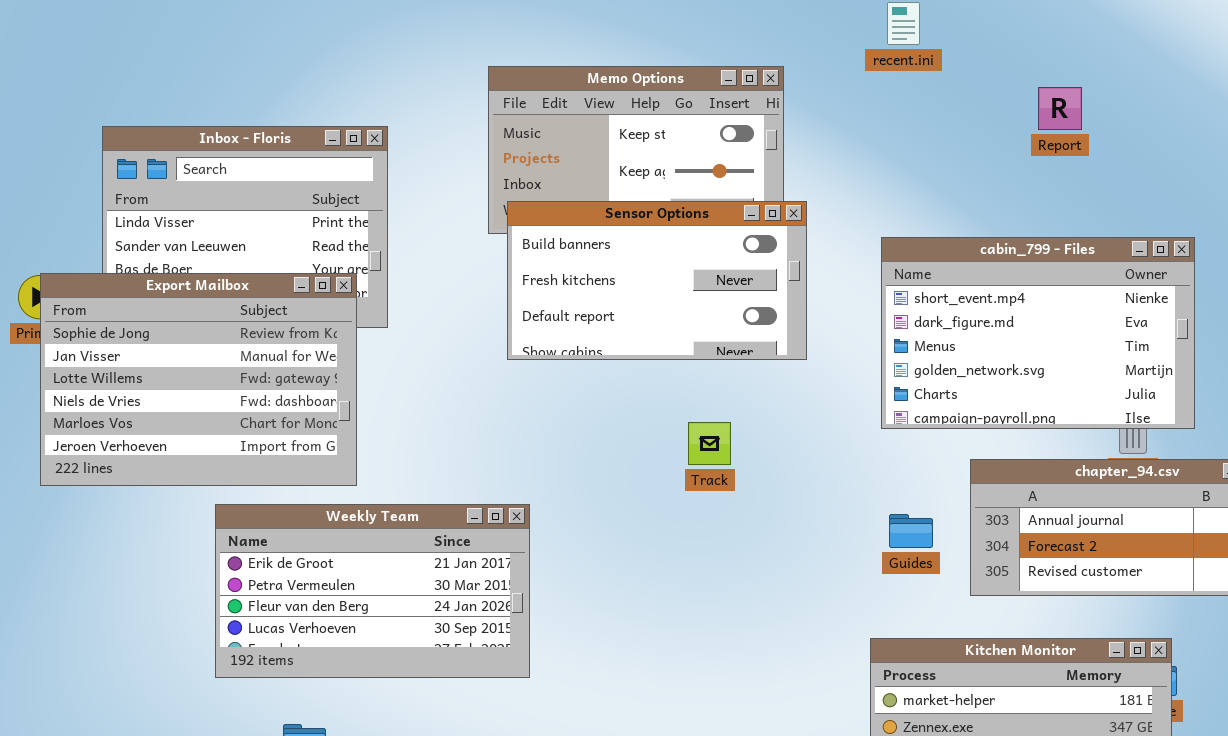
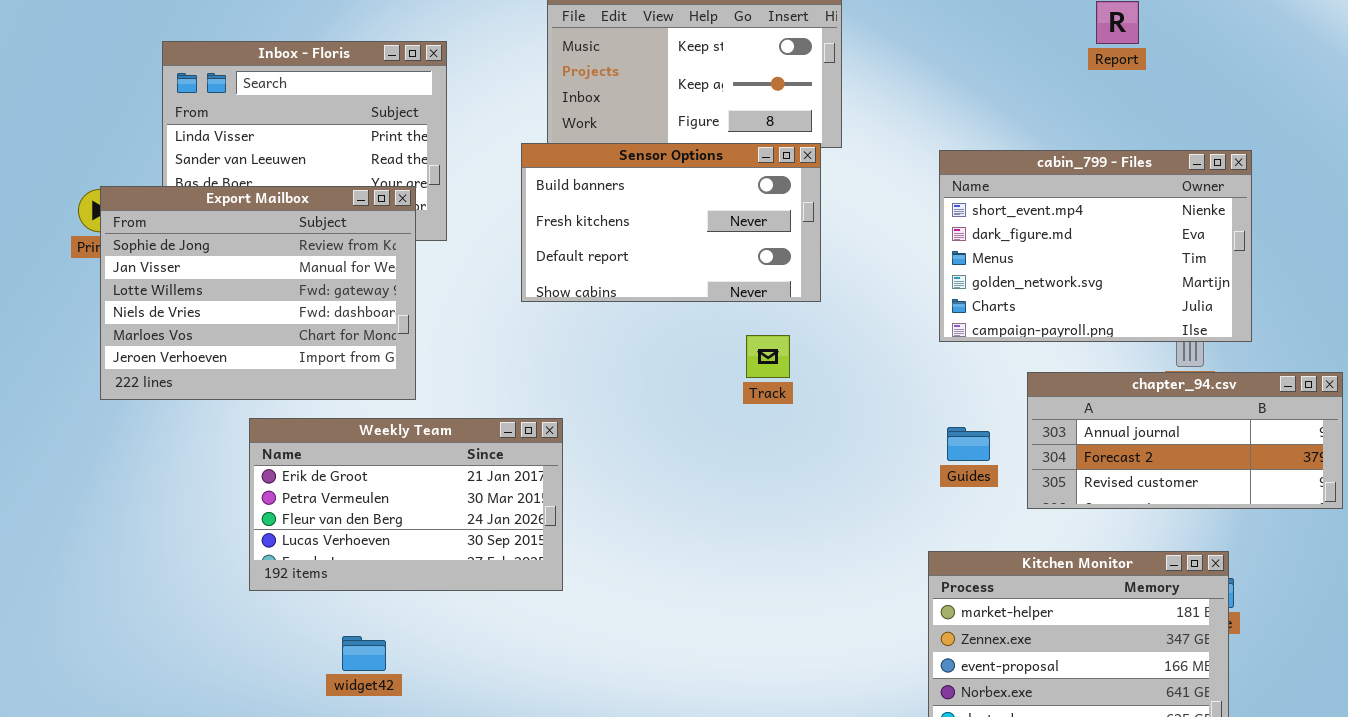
Sensor Options: [507,201,807,360] -> [521,143,821,302], moved
Weekly Team: [215,504,530,678] -> [249,418,563,591], moved

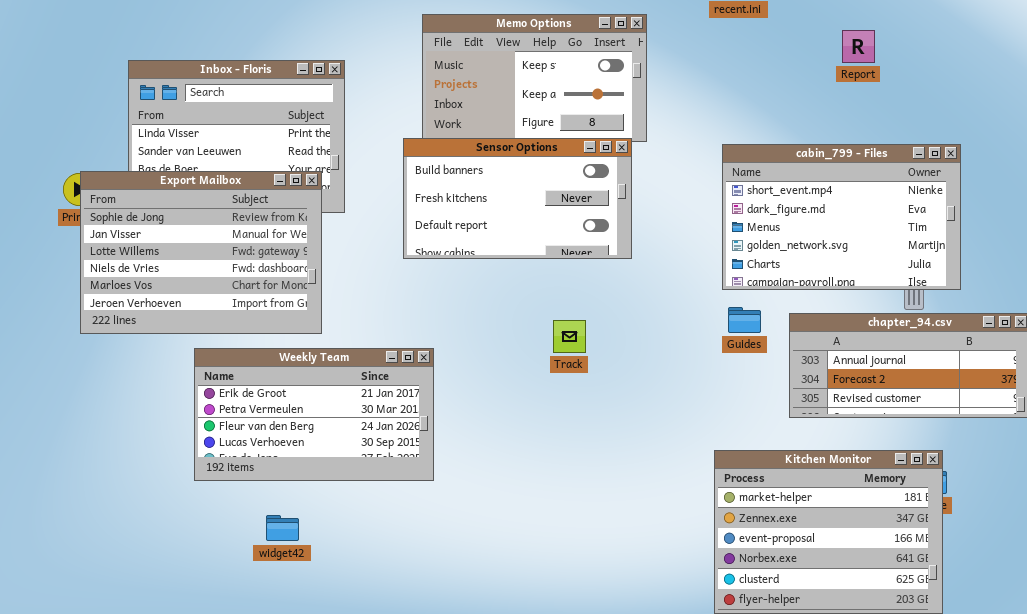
Track: [746,335,790,378] -> [553,320,586,353], moved
Guides: [947,427,990,461] -> [728,307,761,333], moved

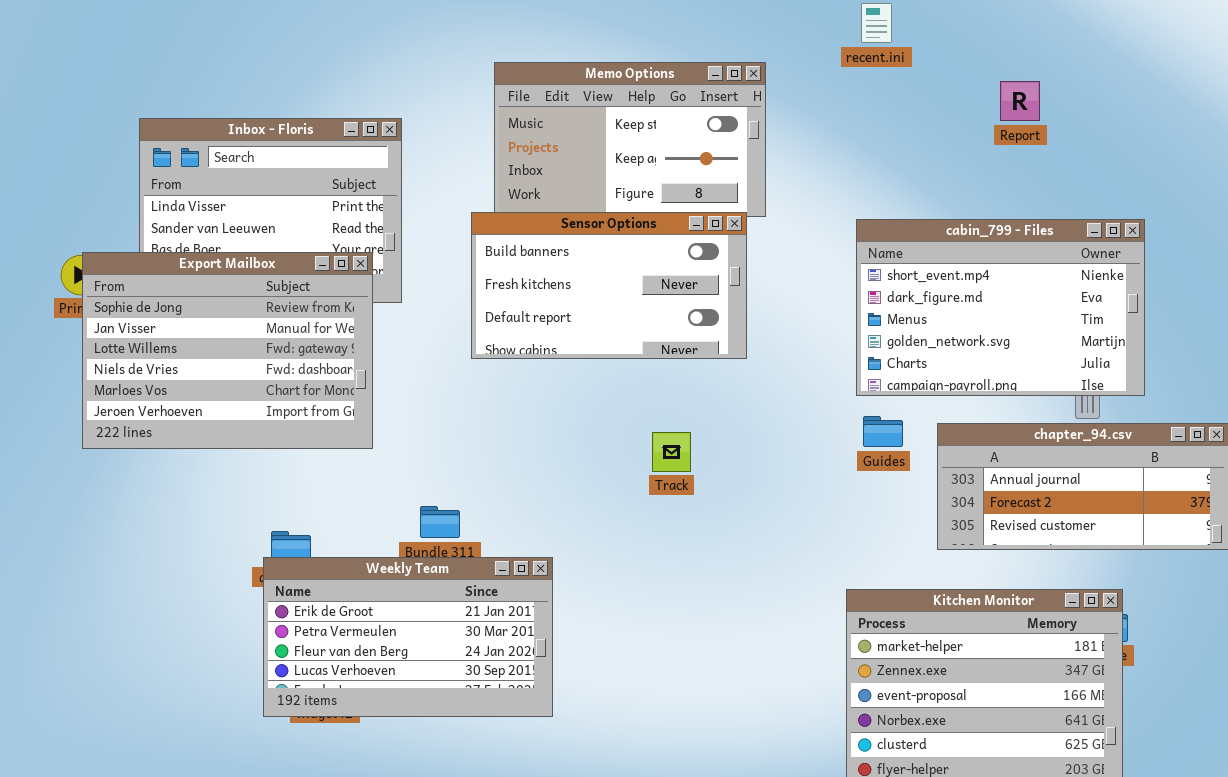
Weekly Team: [194,348,434,481] -> [263,557,553,717], moved

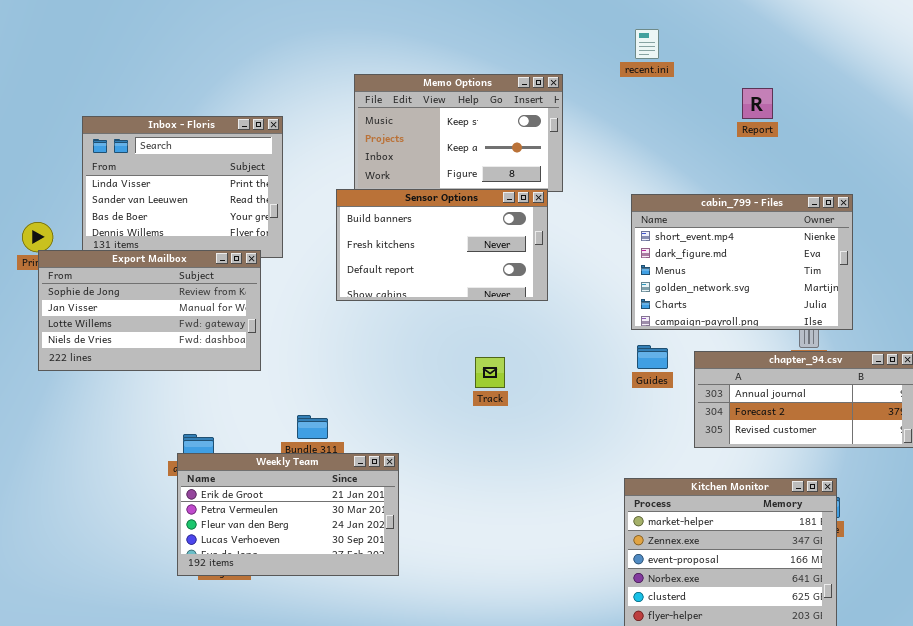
Export Mailbox: [82,252,373,449] -> [38,250,261,371], resized

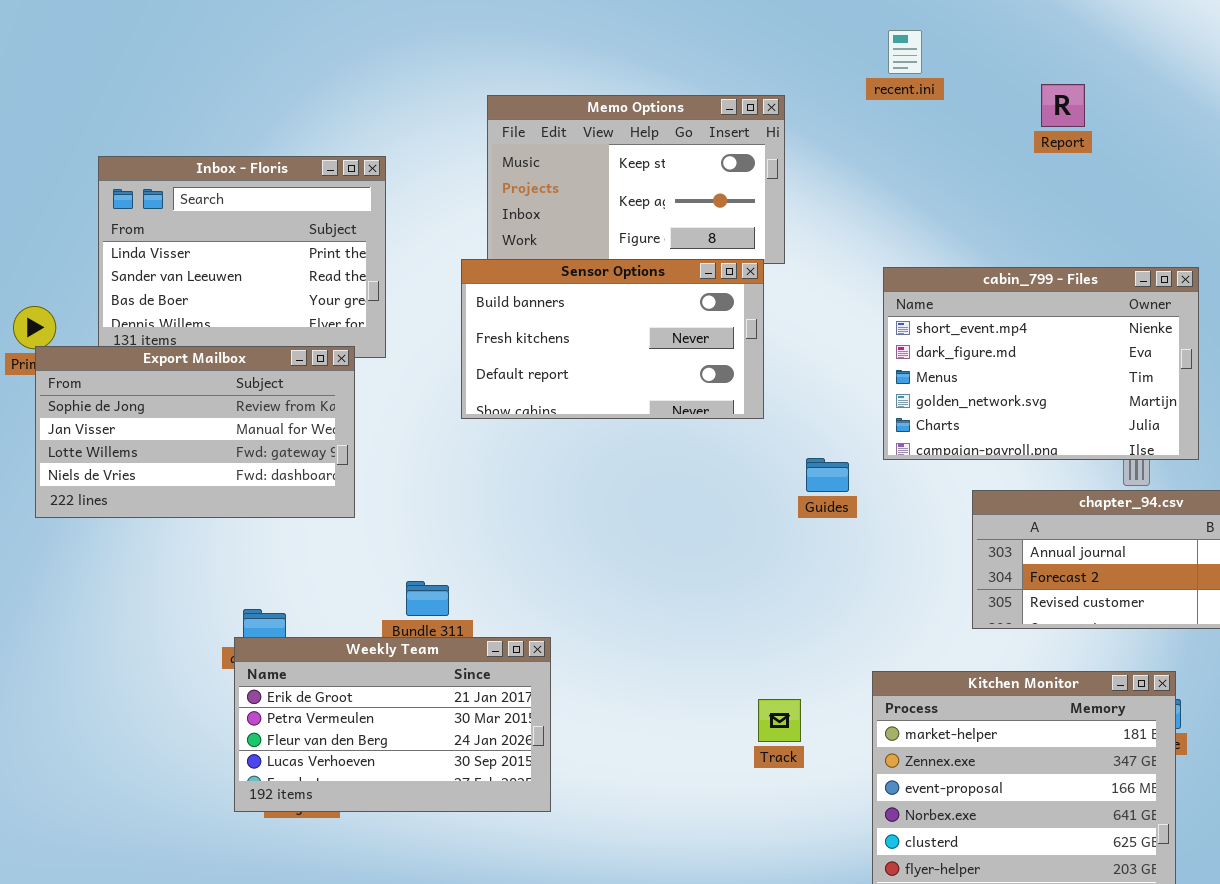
Report: [742,88,773,119] -> [1041,84,1085,127], moved
Guides: [637,345,668,369] -> [806,458,849,492], moved
Track: [475,357,505,388] -> [758,699,801,742], moved

